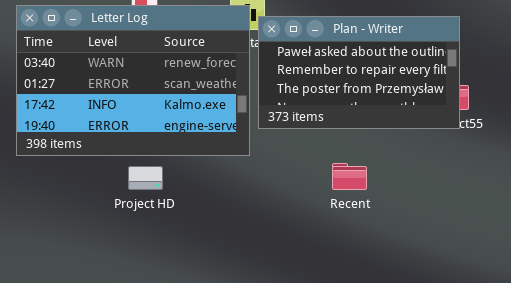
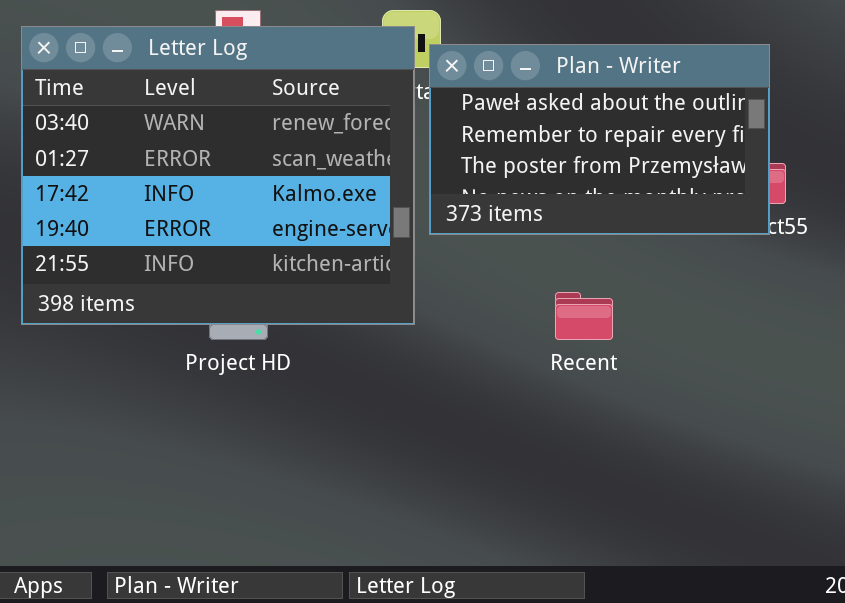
Letter Log: [16,5,250,156] -> [21,26,415,325], resized

